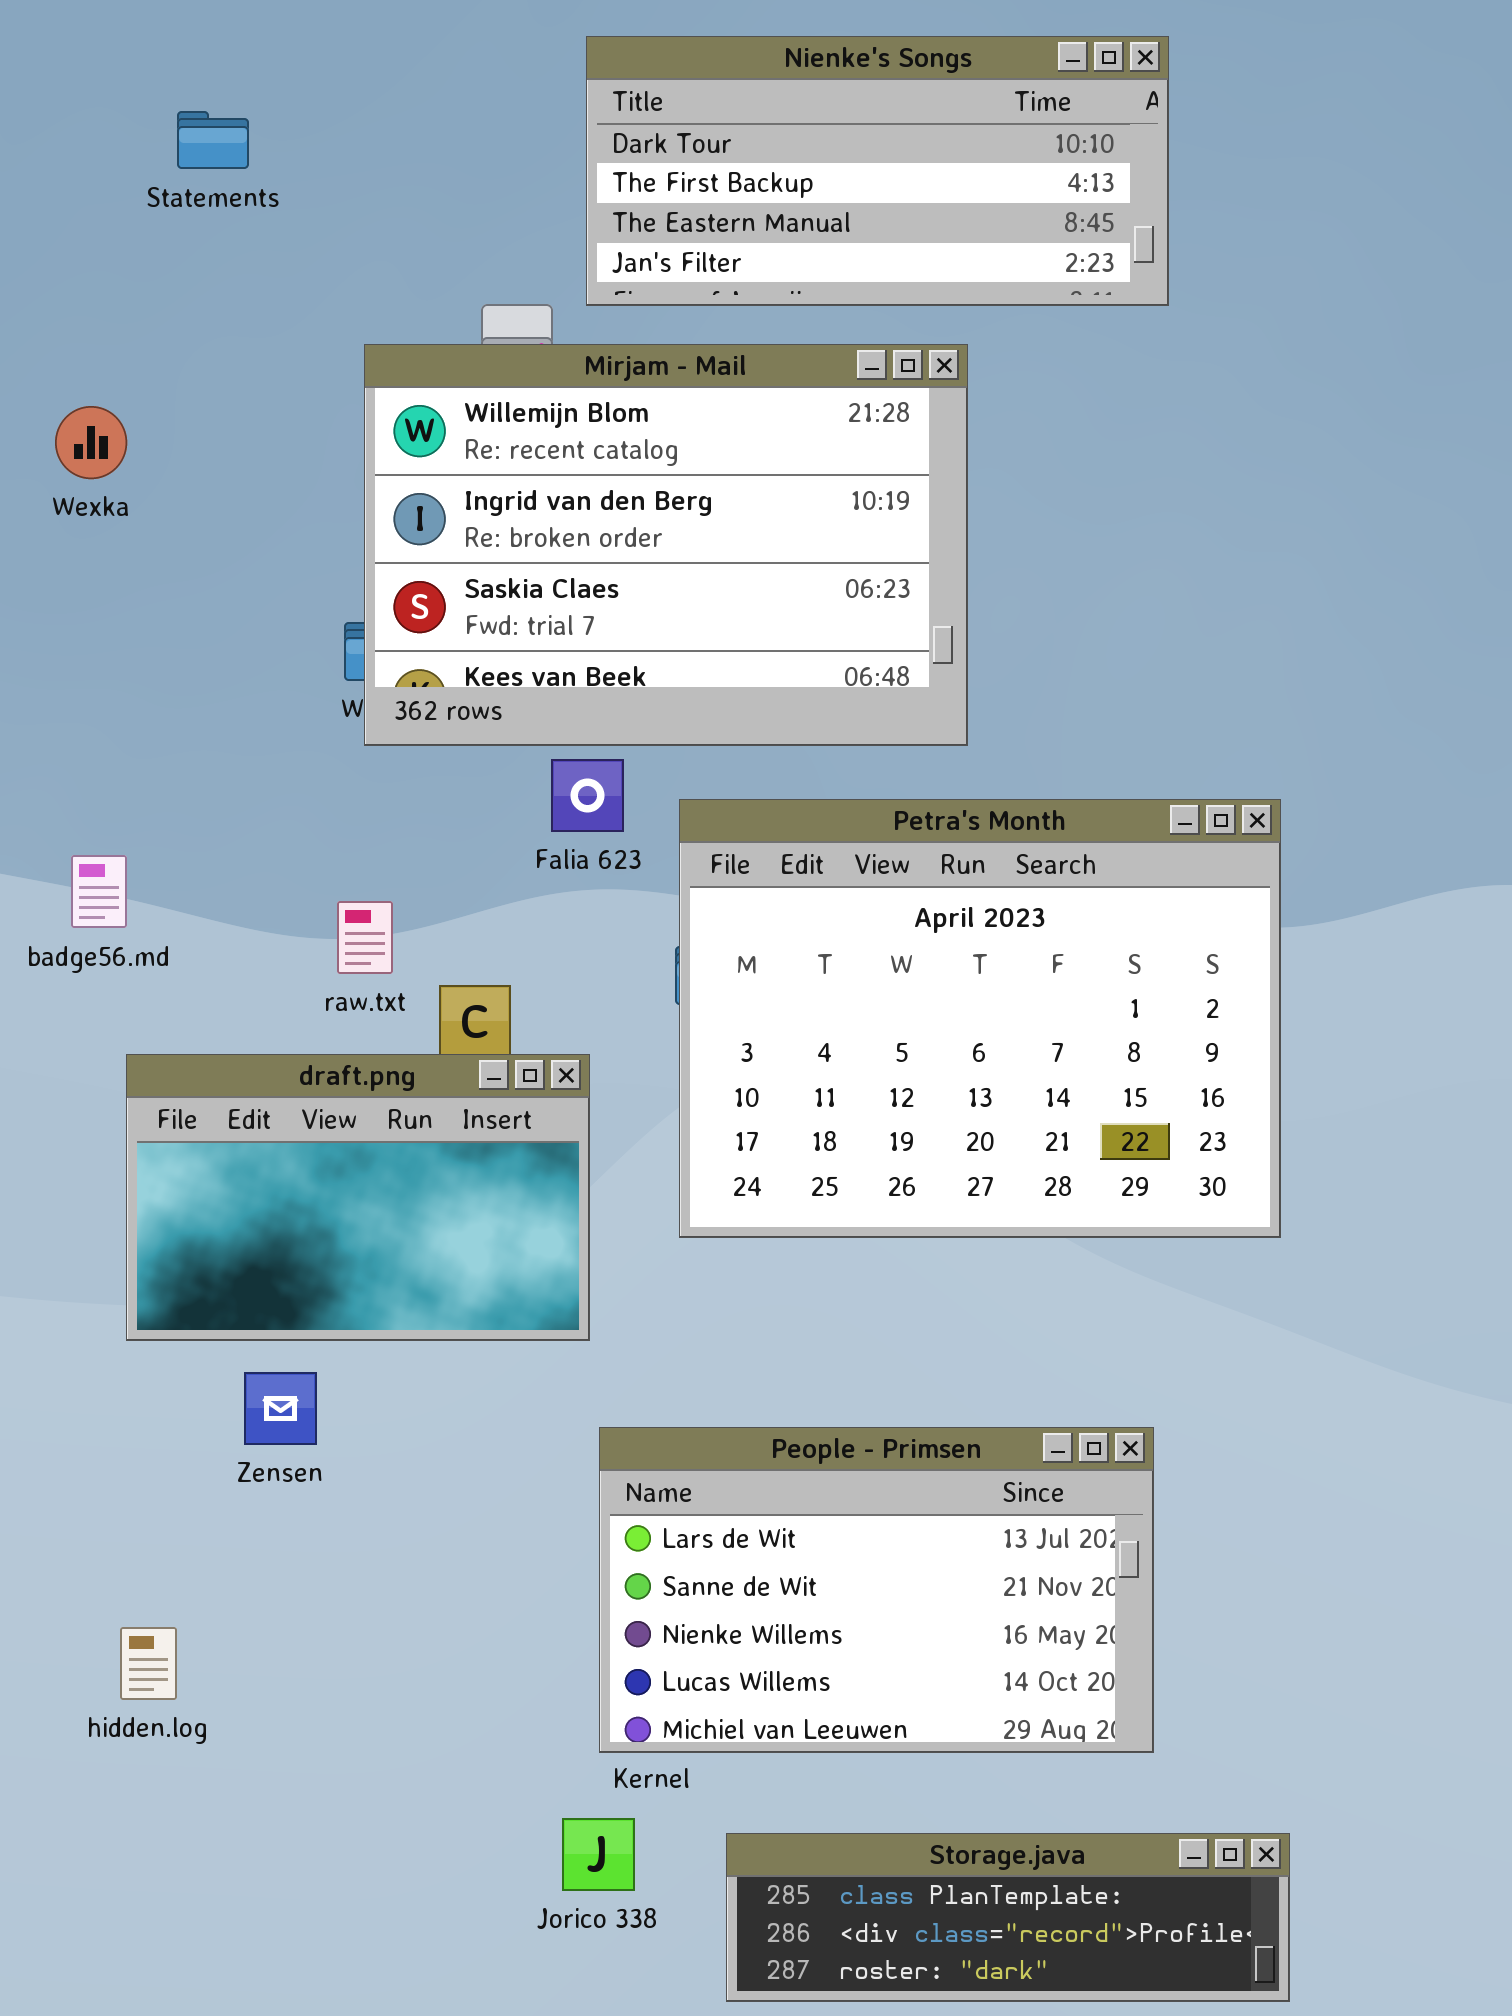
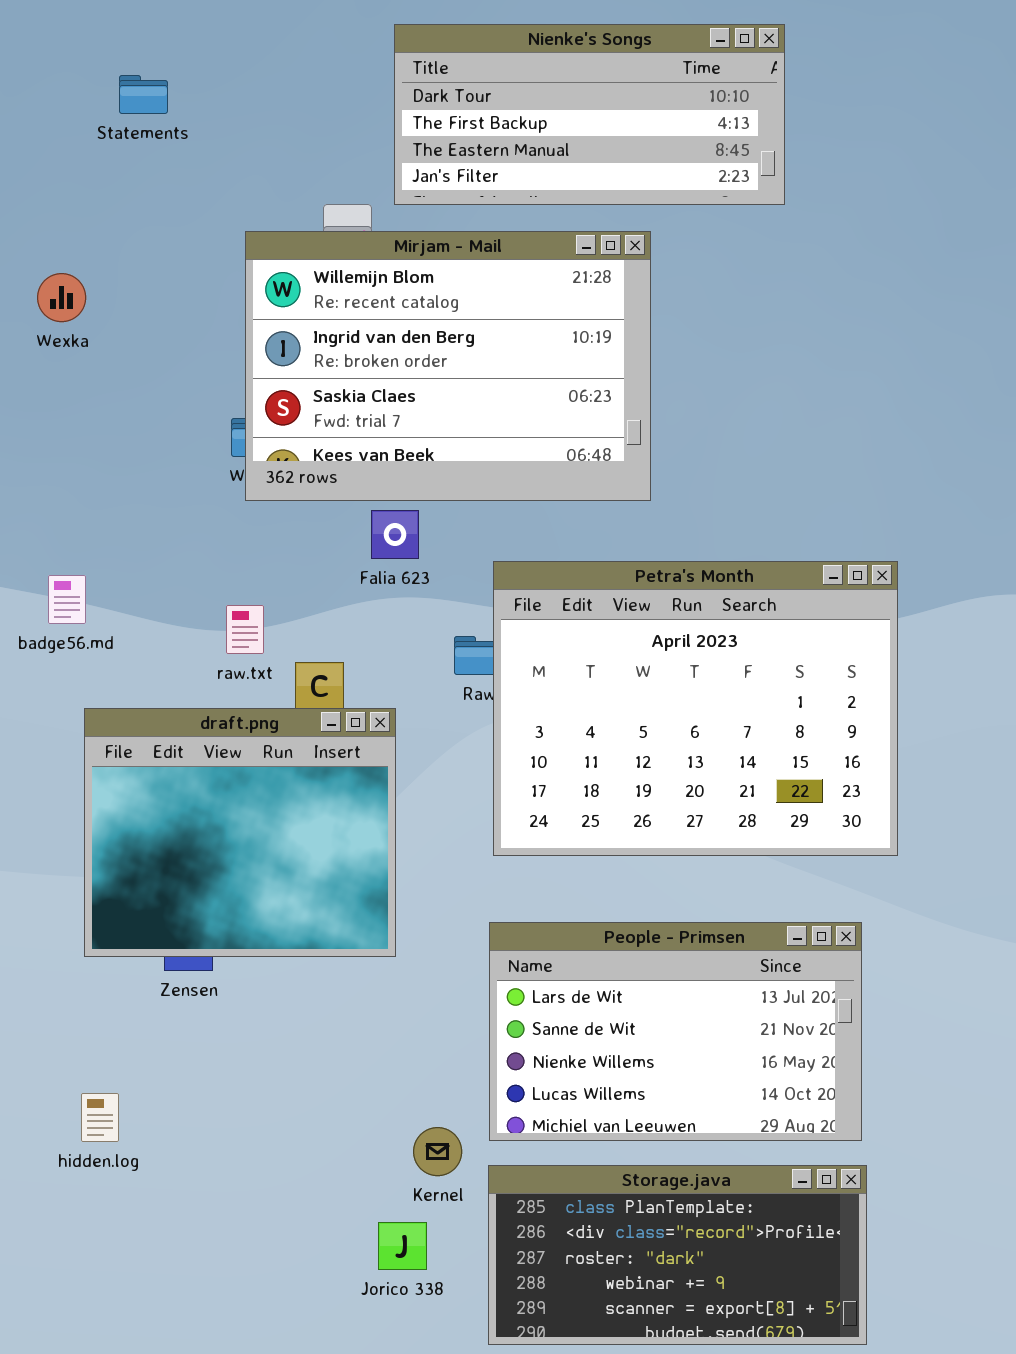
Petra's Month: [679,799,1281,1238] -> [493,561,898,856], moved
draft.png: [126,1054,590,1341] -> [84,708,396,957], resized
People - Primsen: [599,1427,1154,1753] -> [489,922,862,1141], moved
Storage.java: [726,1833,1290,2002] -> [488,1165,867,1345], resized

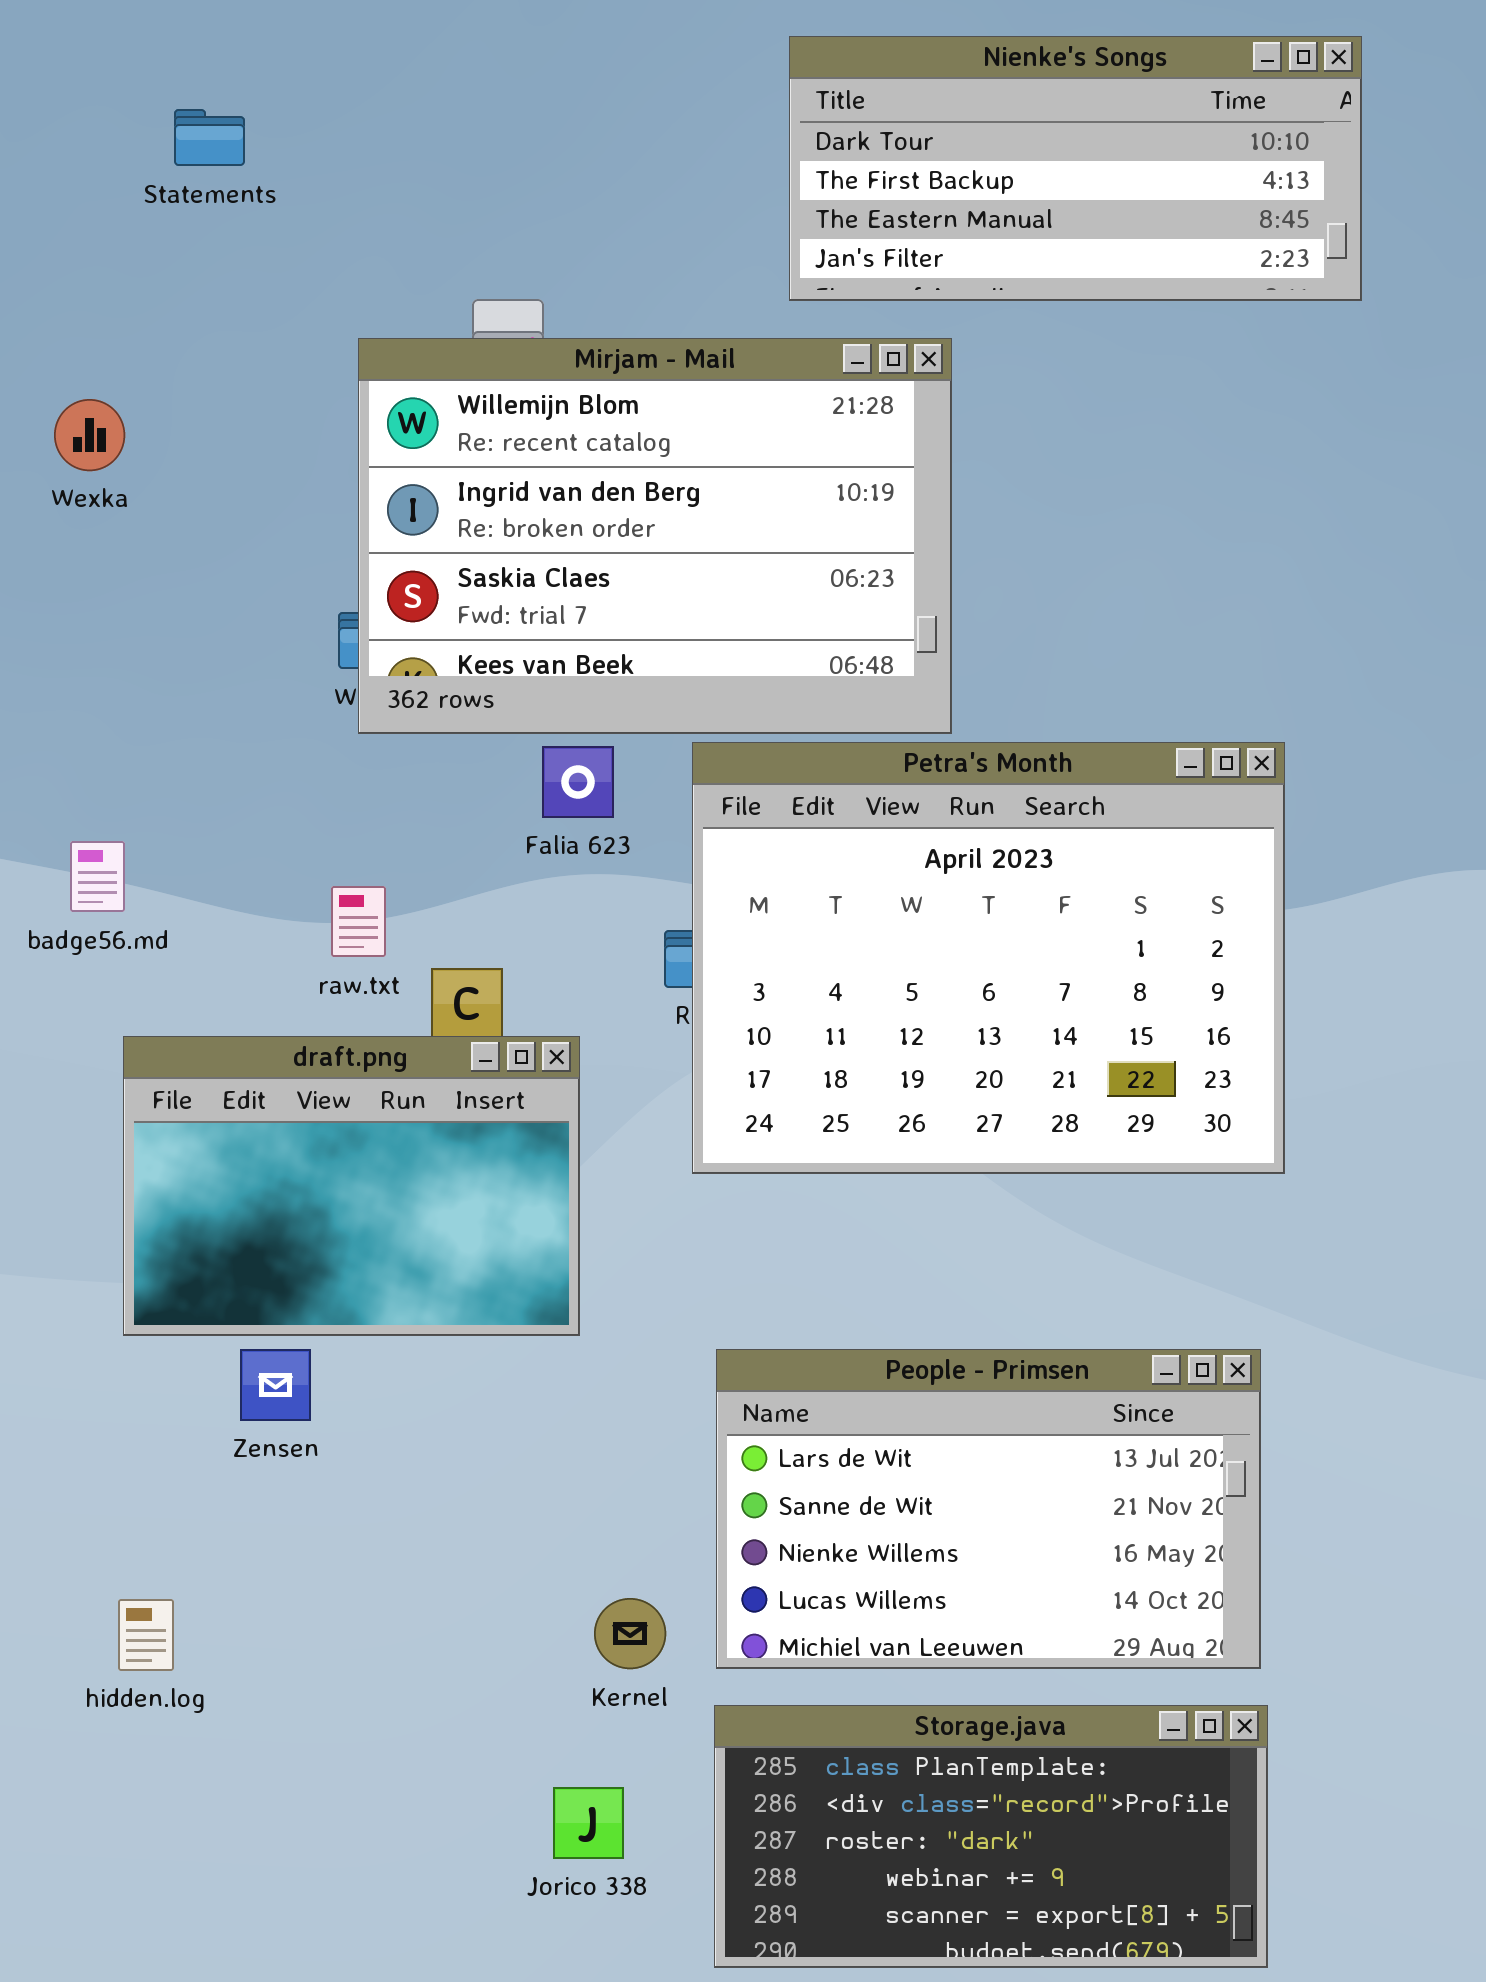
Nienke's Songs: [394,24,785,205] -> [789,36,1362,301], moved
Petra's Month: [493,561,898,856] -> [692,742,1285,1174], moved
draft.png: [84,708,396,957] -> [123,1036,580,1336], resized
Kernel: [413,1127,462,1176] -> [594,1598,666,1669], moved

